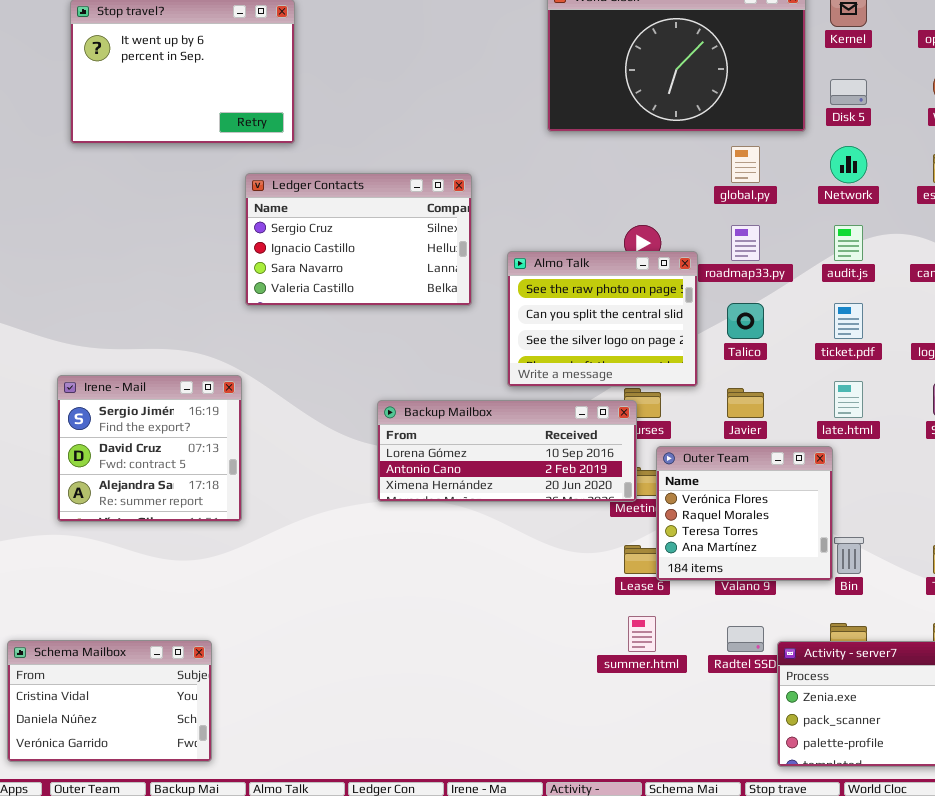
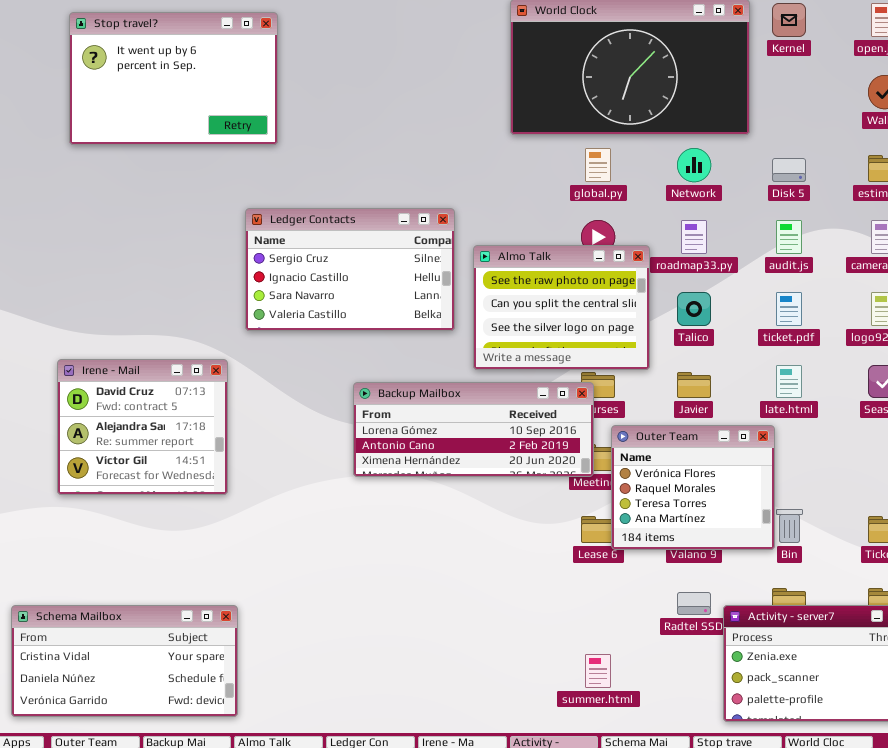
Disk 5: [830,79,867,105] -> [772,158,806,182], moved
global.py: [731,146,760,183] -> [585,148,611,182], moved
Network: [830,146,867,183] -> [677,148,711,182], moved
Ledger Contacts: [245,173,472,306] -> [245,208,455,331], moved
Irene - Mail: [57,375,242,522] -> [57,359,228,495], scrolled down 1 row
summer.html: [628,616,656,652] -> [585,654,611,688], moved
Schema Mailbox: [7,640,212,762] -> [11,605,238,717], resized

